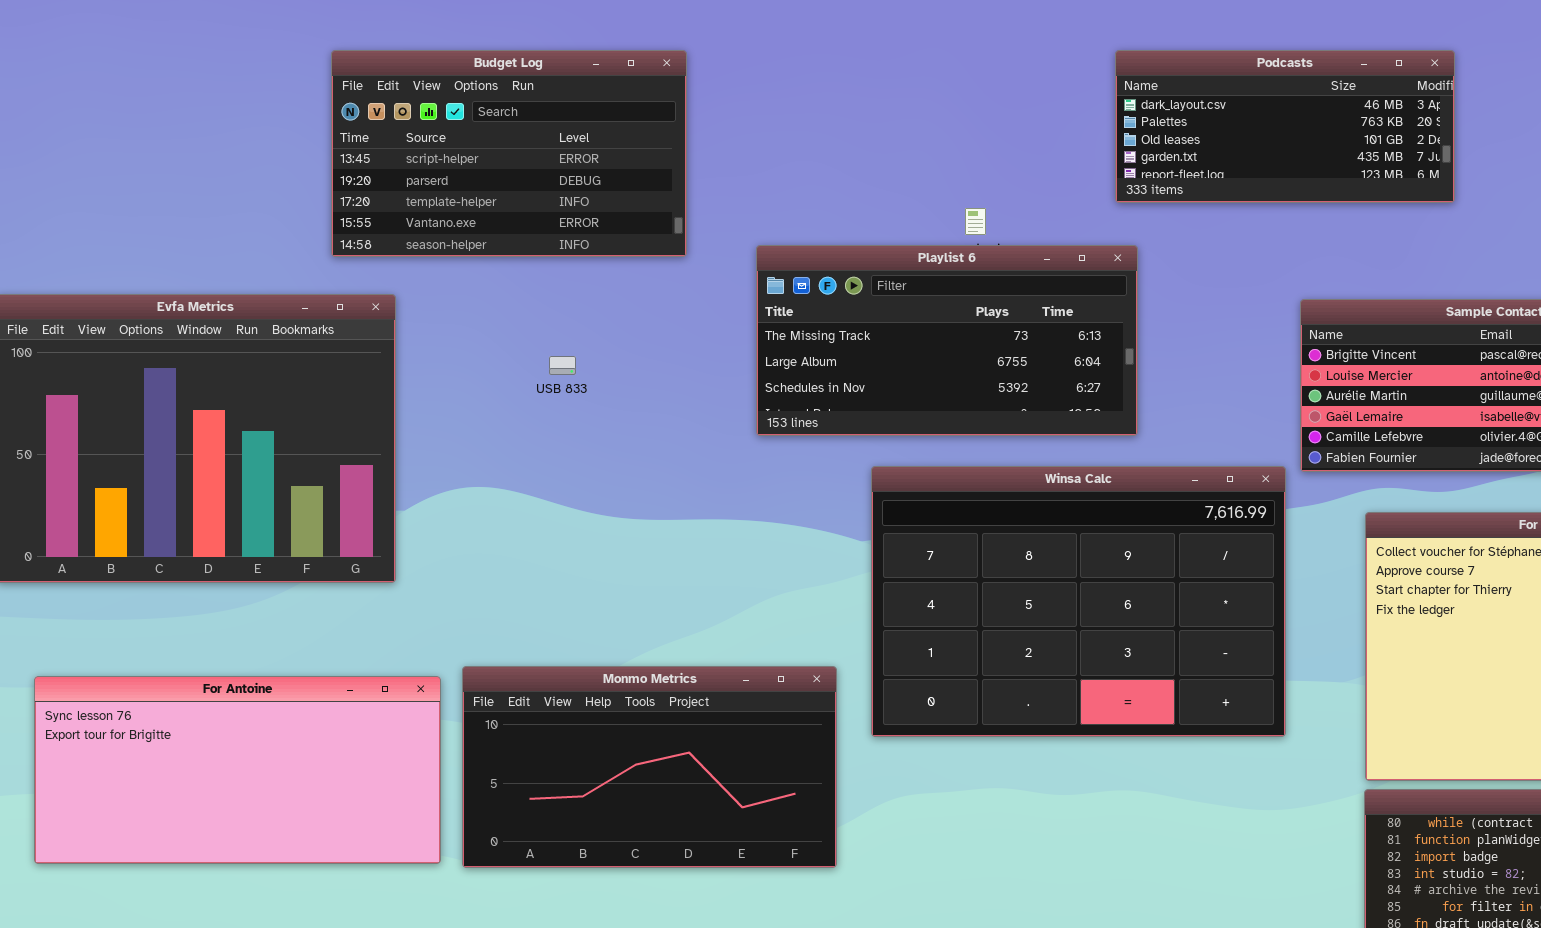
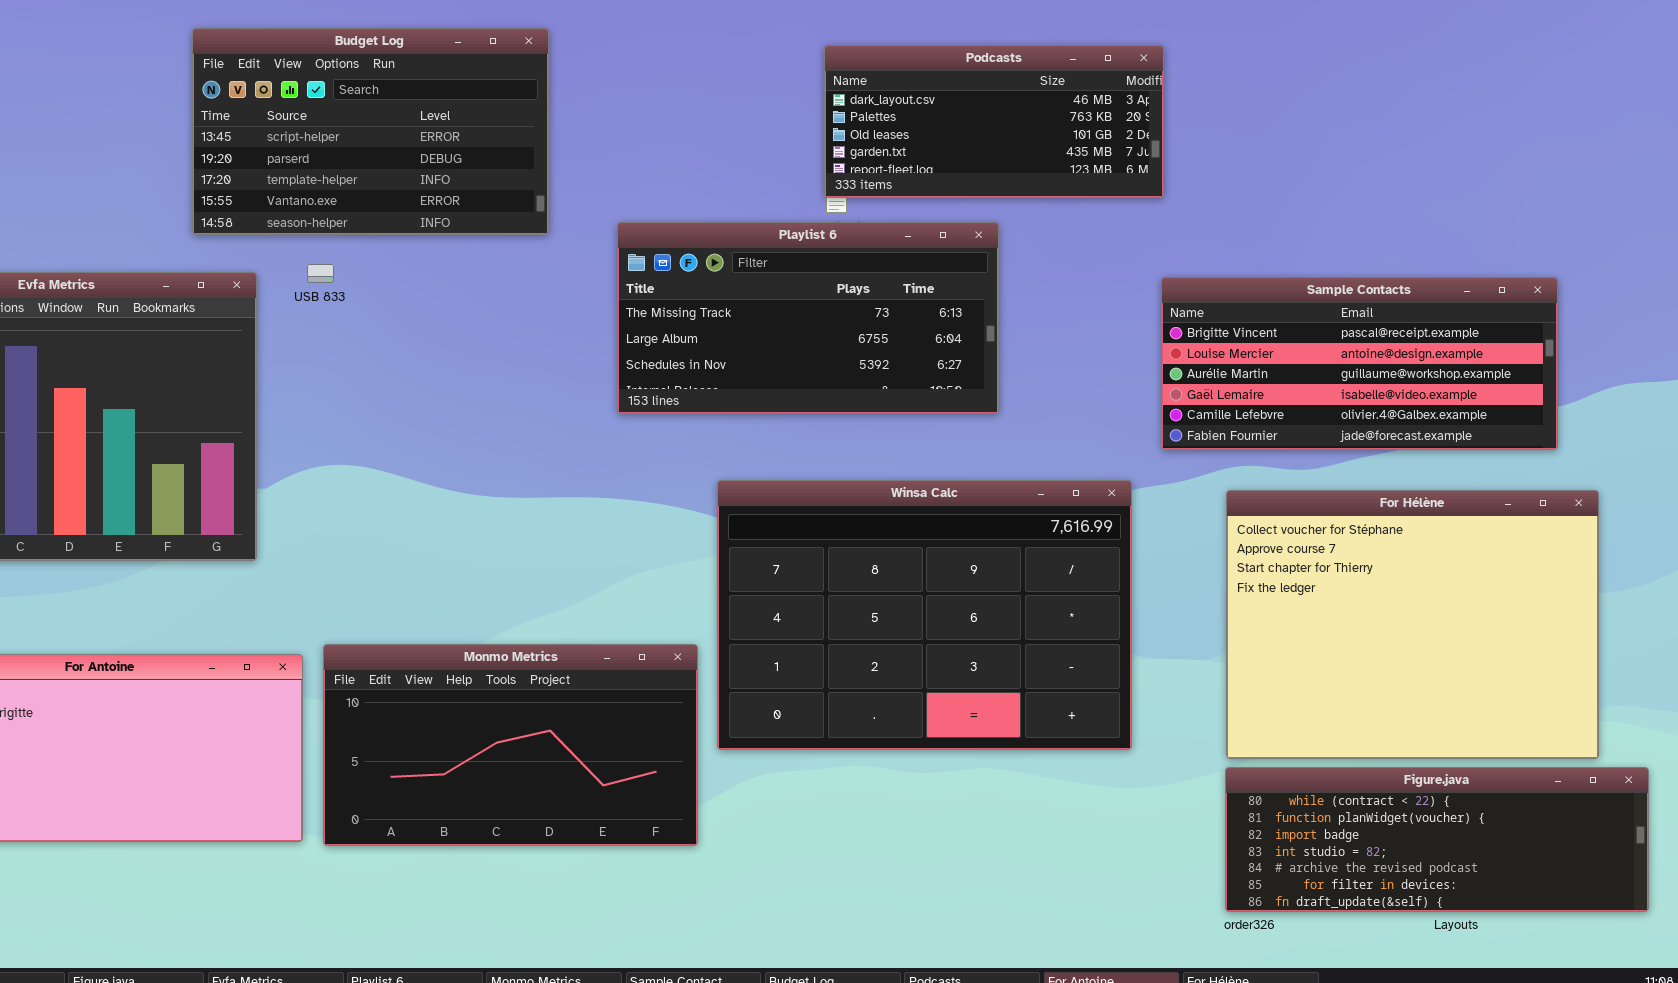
Podcasts: [1115,50,1455,203] -> [824,45,1164,198], moved
USB 833: [549,356,576,375] -> [307,264,334,283], moved
Winsa Calc: [871,466,1286,737] -> [717,480,1132,750], moved

